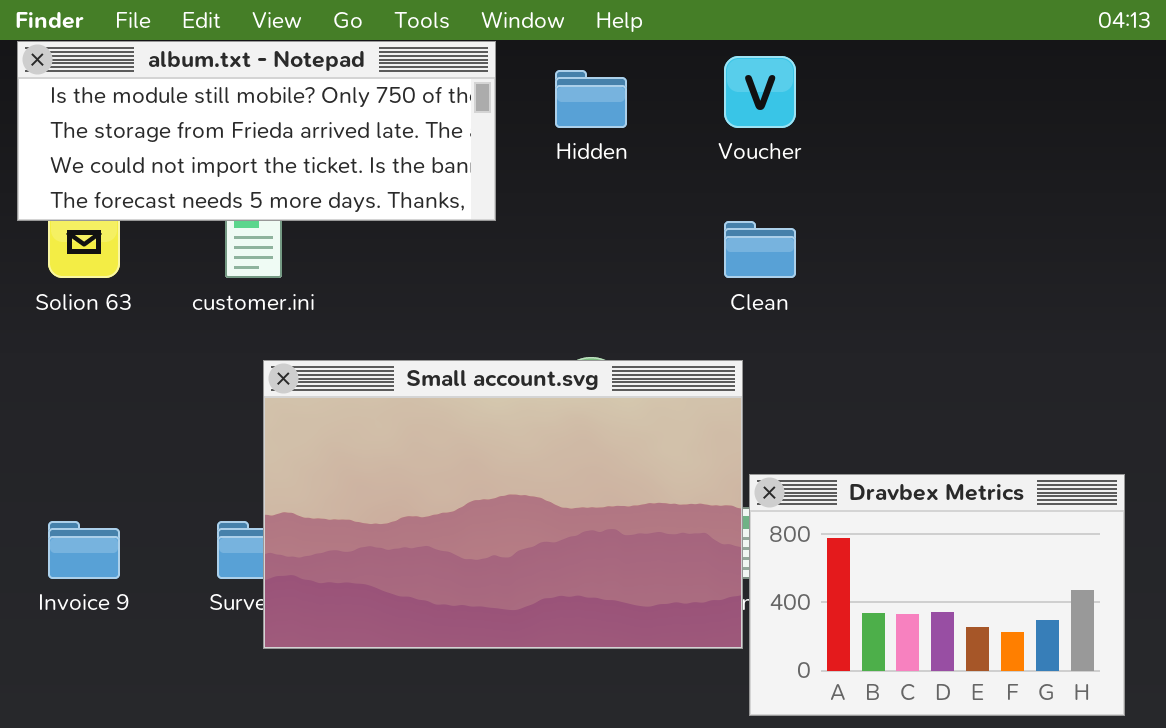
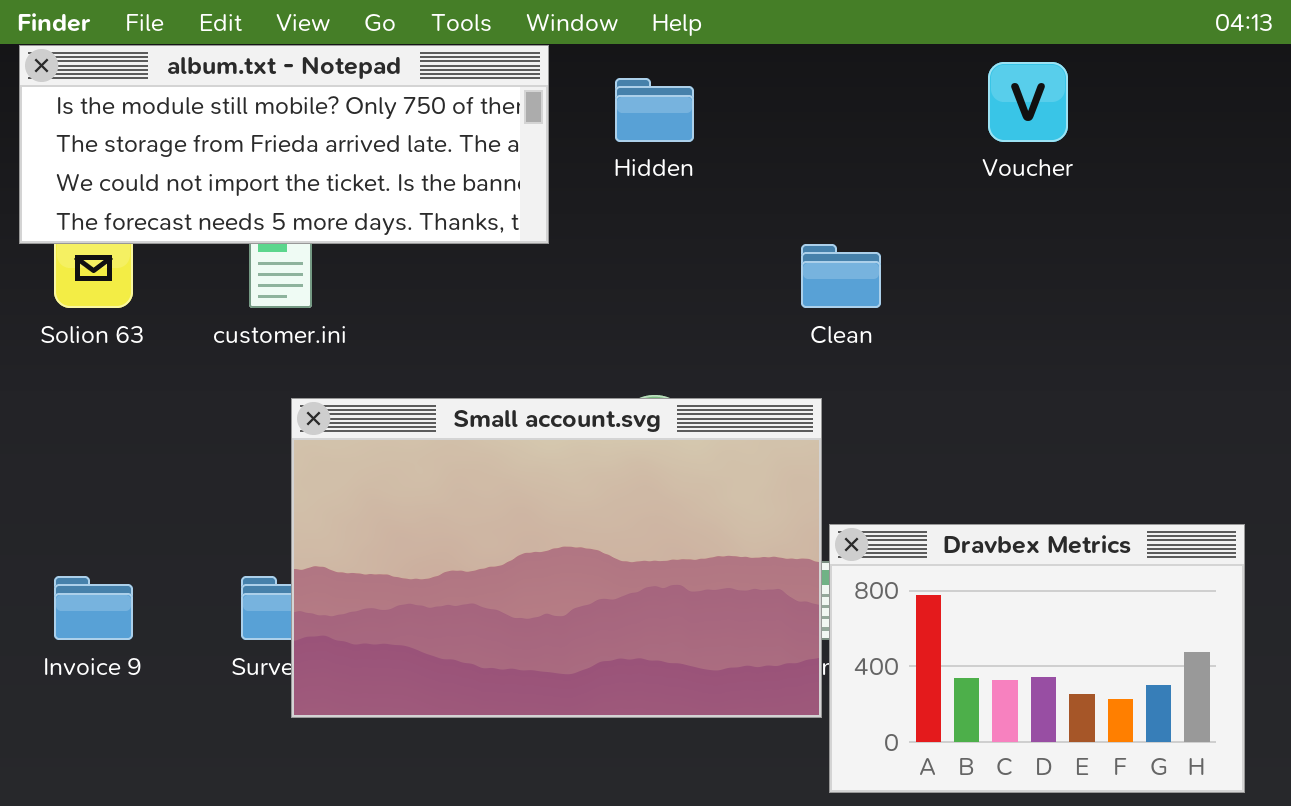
Voucher: [724,56,796,128] -> [988,62,1068,142], moved

